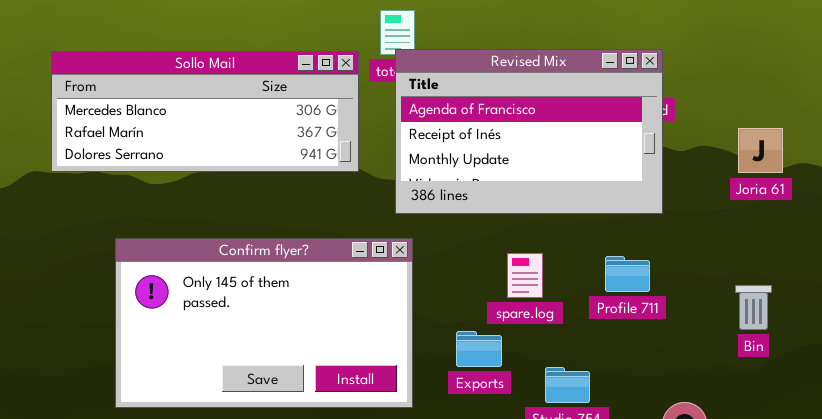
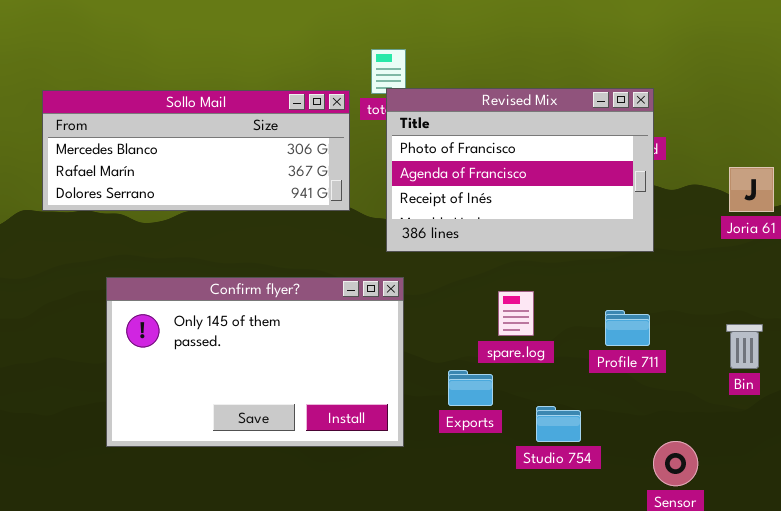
Revised Mix: [395,49,663,214] -> [386,88,654,252], scrolled up 1 row
Profile 711: [605,256,650,292] -> [605,310,650,346], moved

